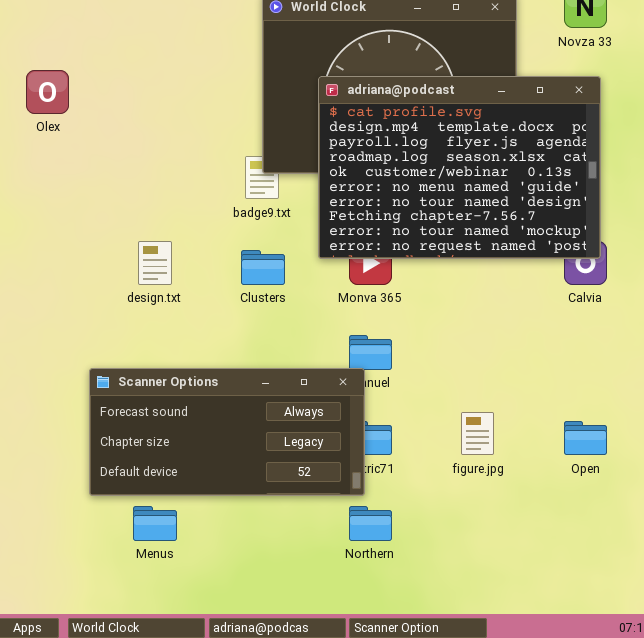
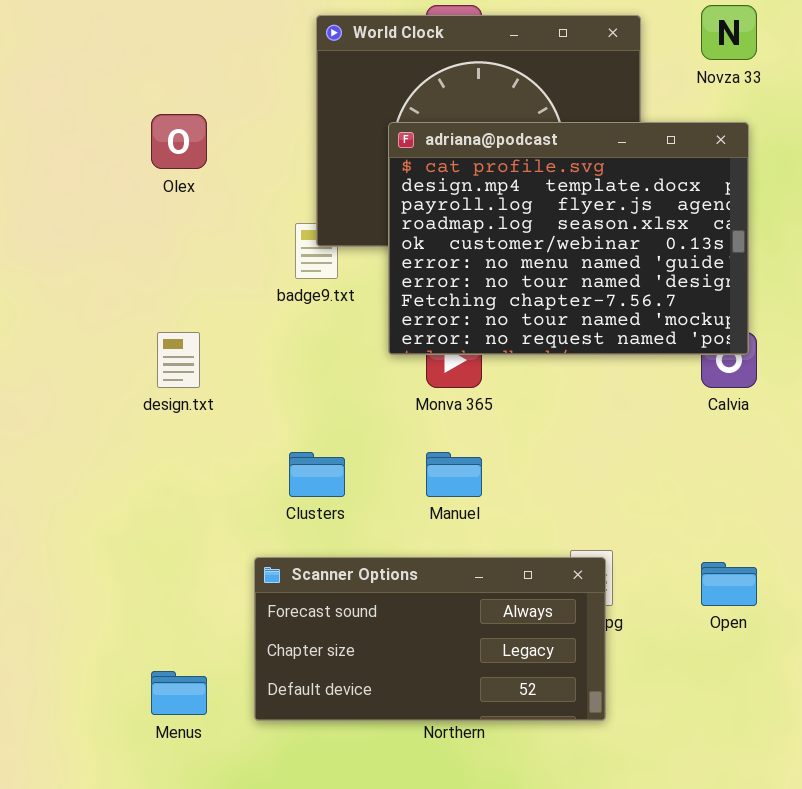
Olex: [26,70,69,114] -> [151,114,207,169], moved
Clusters: [241,250,285,285] -> [289,452,345,497], moved
Scanner Options: [89,368,365,496] -> [254,557,606,721], moved

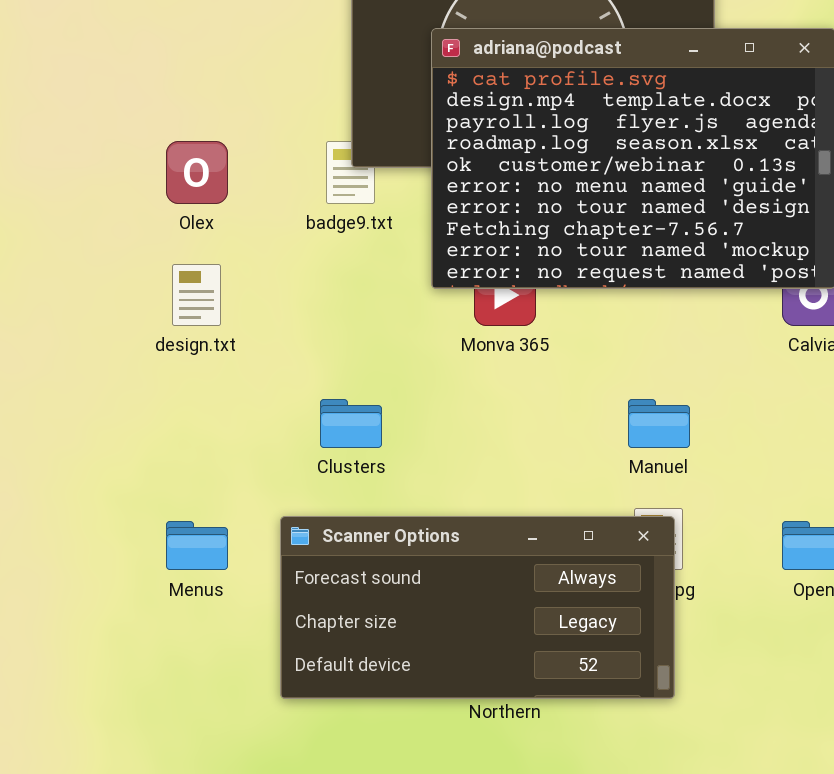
Olex: [151,114,207,169] -> [166,141,228,204], moved
Manuel: [426,452,482,497] -> [628,399,690,448], moved
Menus: [151,671,207,715] -> [166,521,228,570], moved

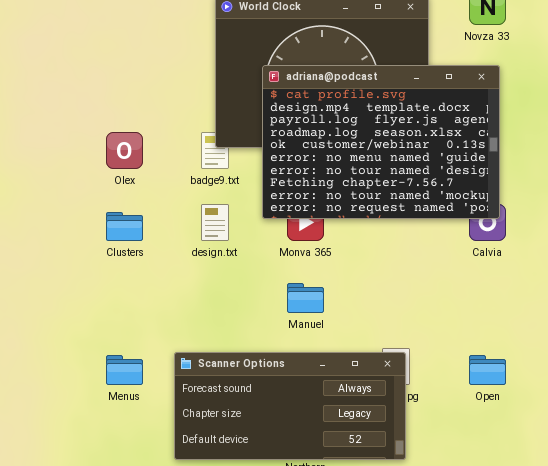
design.txt: [172,264,221,326] -> [201,204,229,241], moved
Clusters: [320,399,382,448] -> [106,212,143,241], moved
Manuel: [628,399,690,448] -> [287,283,324,313], moved

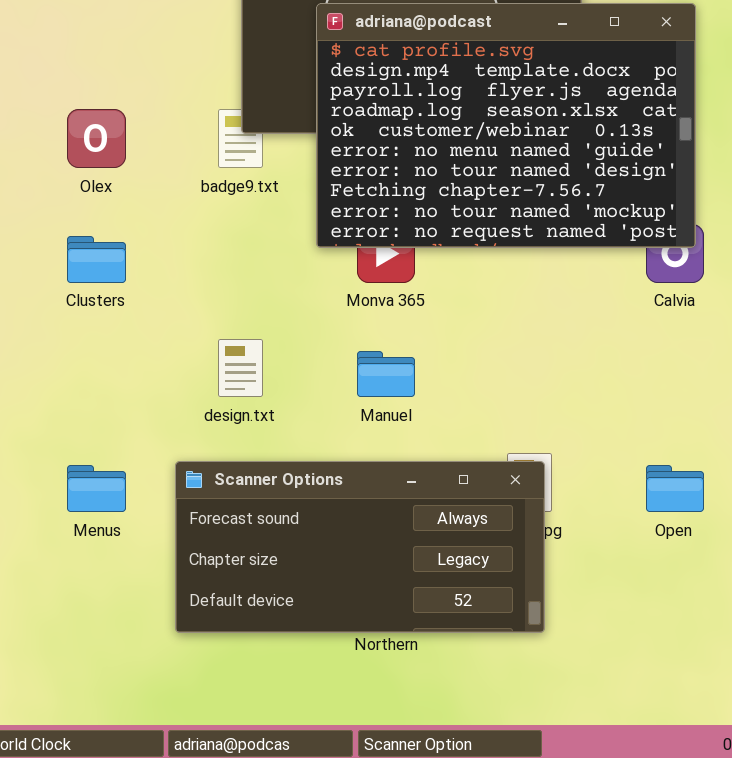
design.txt: [201,204,229,241] -> [218,339,263,397], moved

